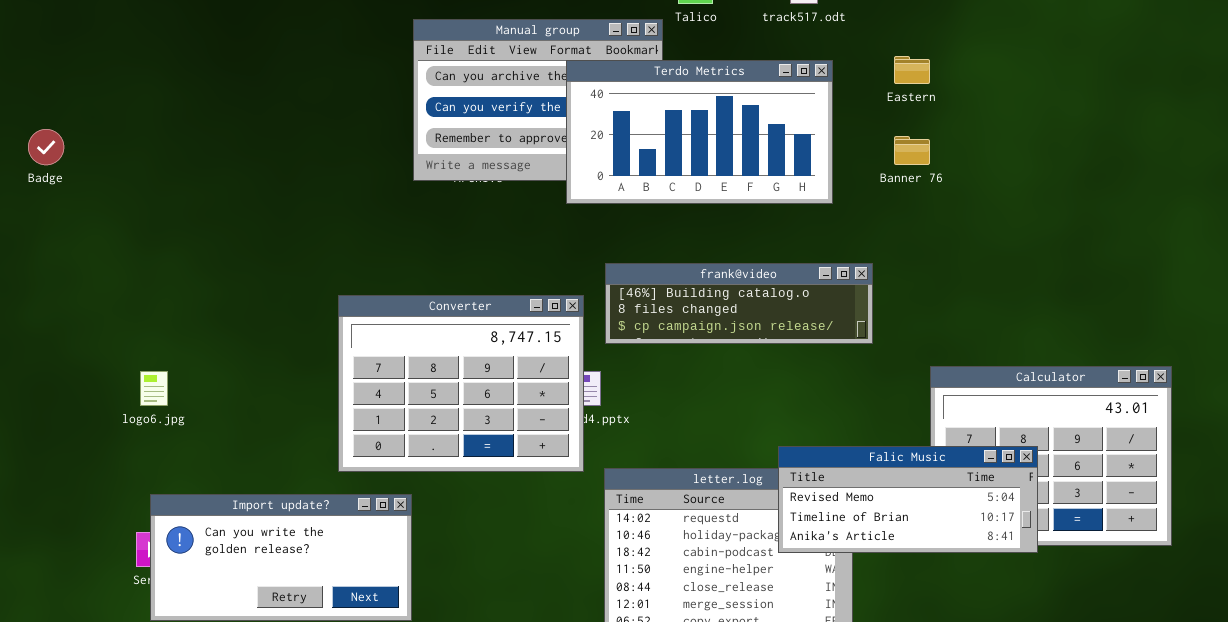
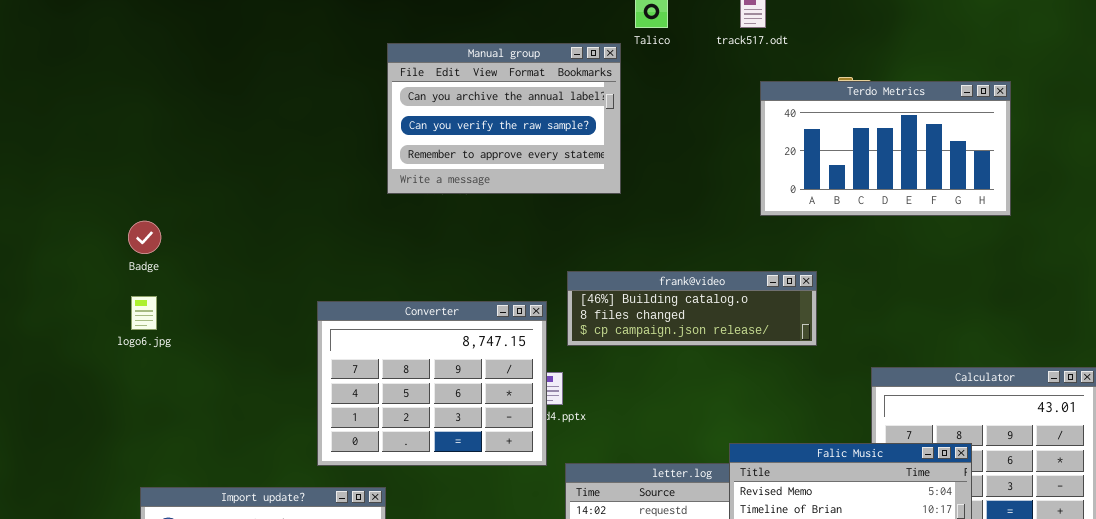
Terdo Metrics: [566,60,833,204] -> [760,81,1011,216], moved
Badge: [28,129,64,165] -> [128,221,161,254], moved
logo6.jpg: [140,371,168,406] -> [131,296,157,330], moved

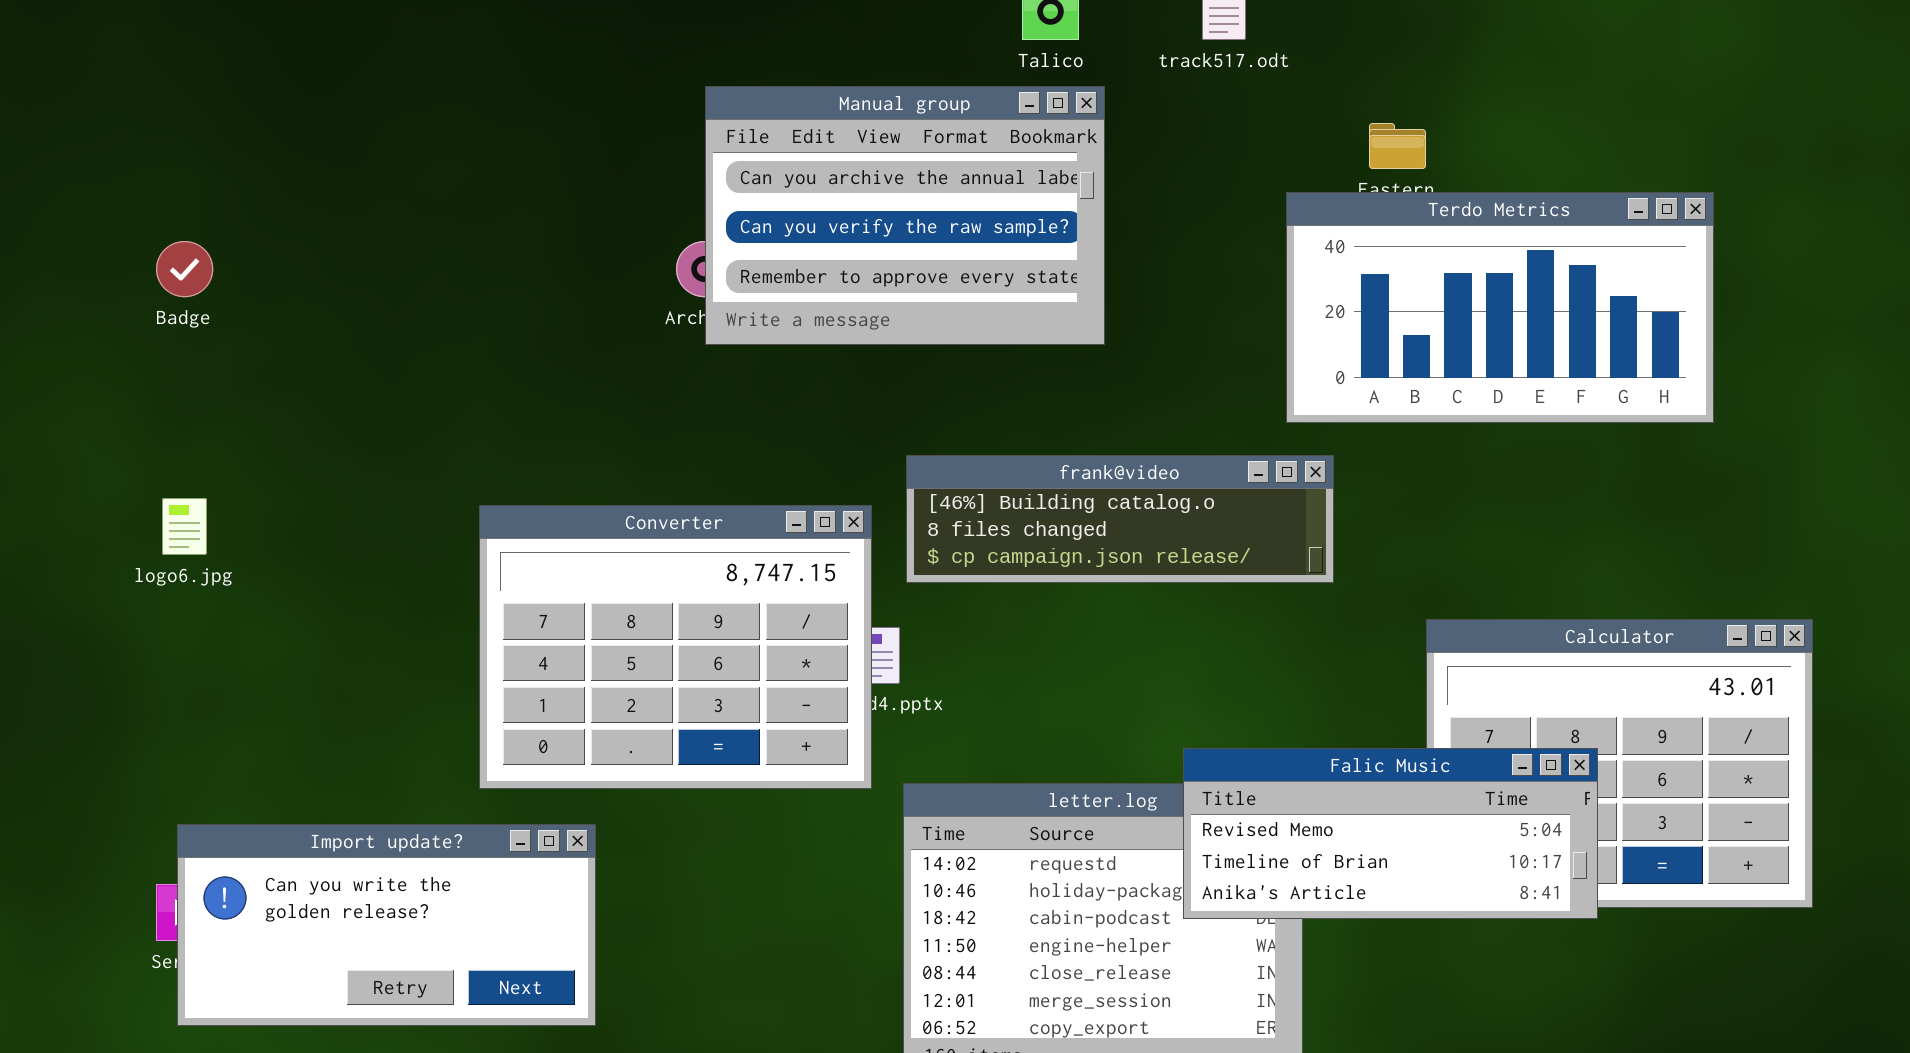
Manual group: [387,43,621,194] -> [705,86,1105,345], moved
Terdo Metrics: [760,81,1011,216] -> [1286,192,1714,423], moved
Badge: [128,221,161,254] -> [156,241,213,297], moved

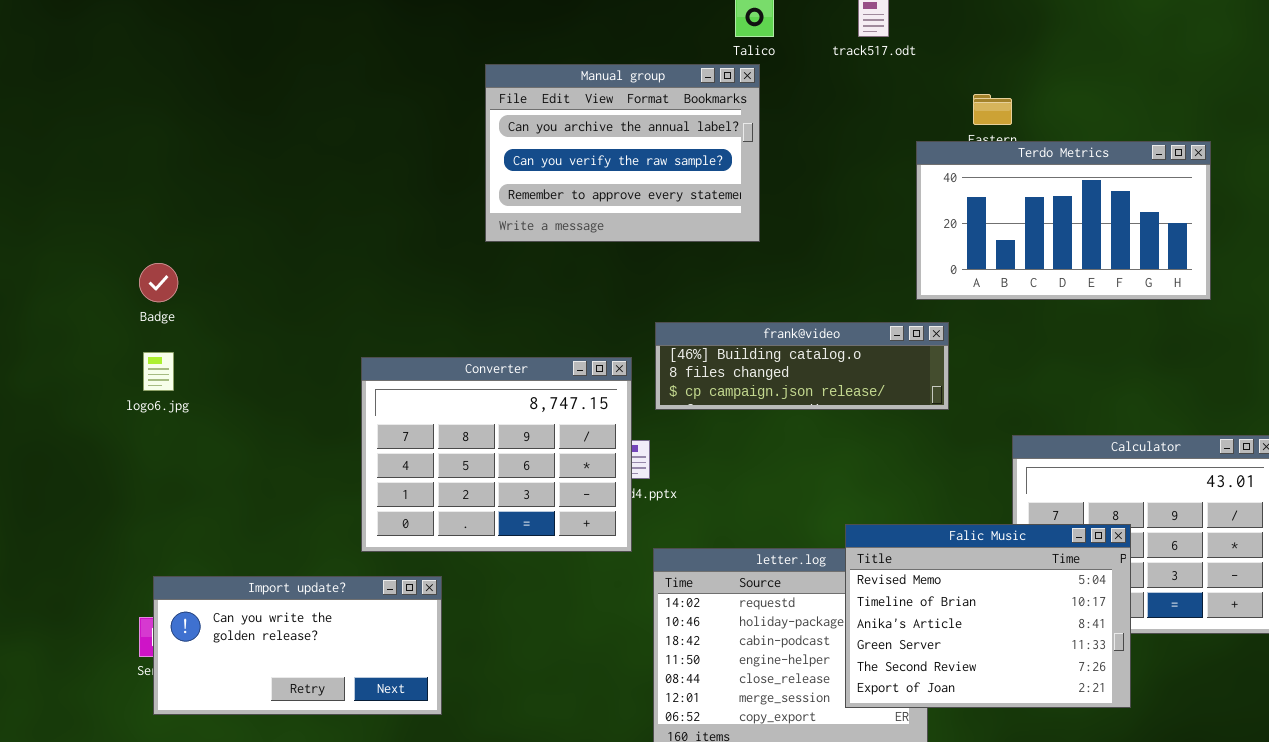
Manual group: [705,86,1105,345] -> [485,64,760,242], moved
Badge: [156,241,213,297] -> [139,263,178,302], moved
Falic Music: [1183,748,1598,919] -> [845,524,1131,708], resized

